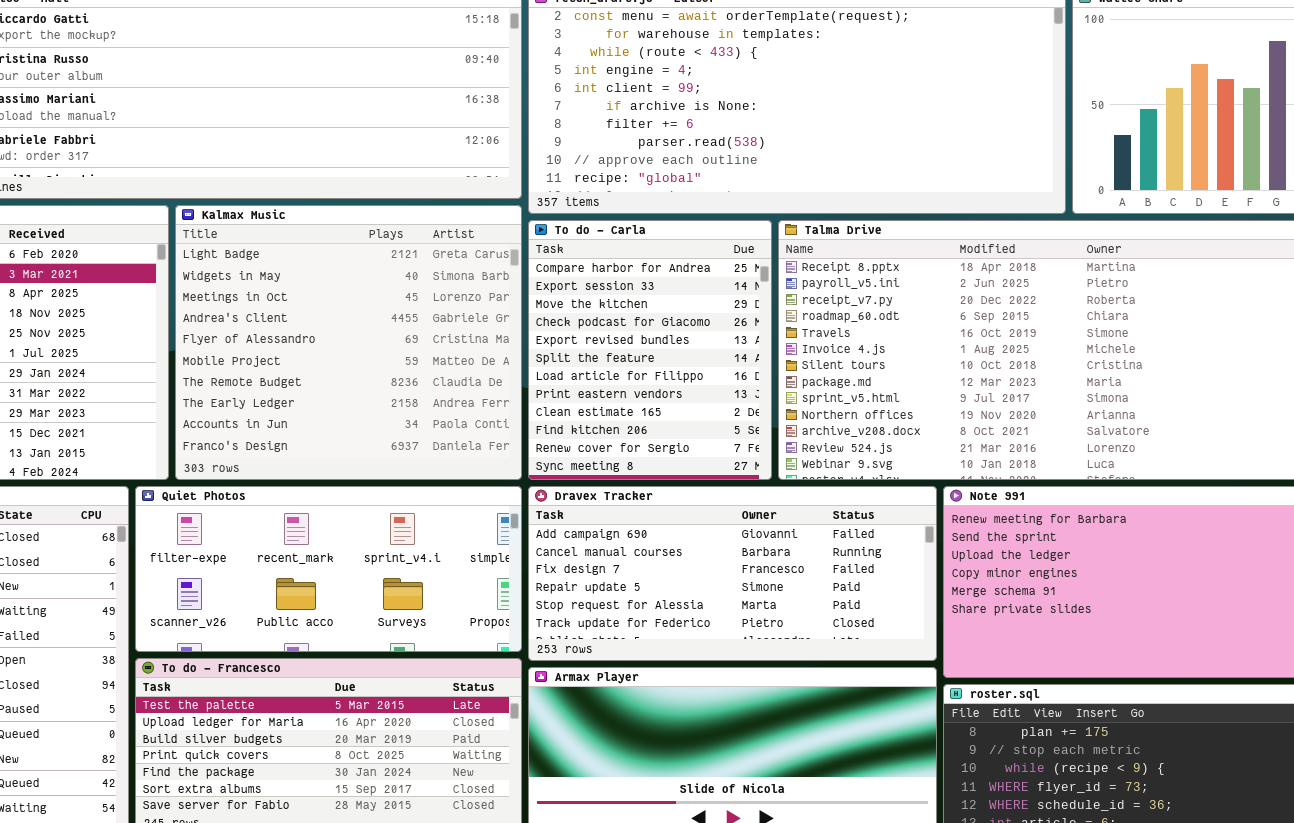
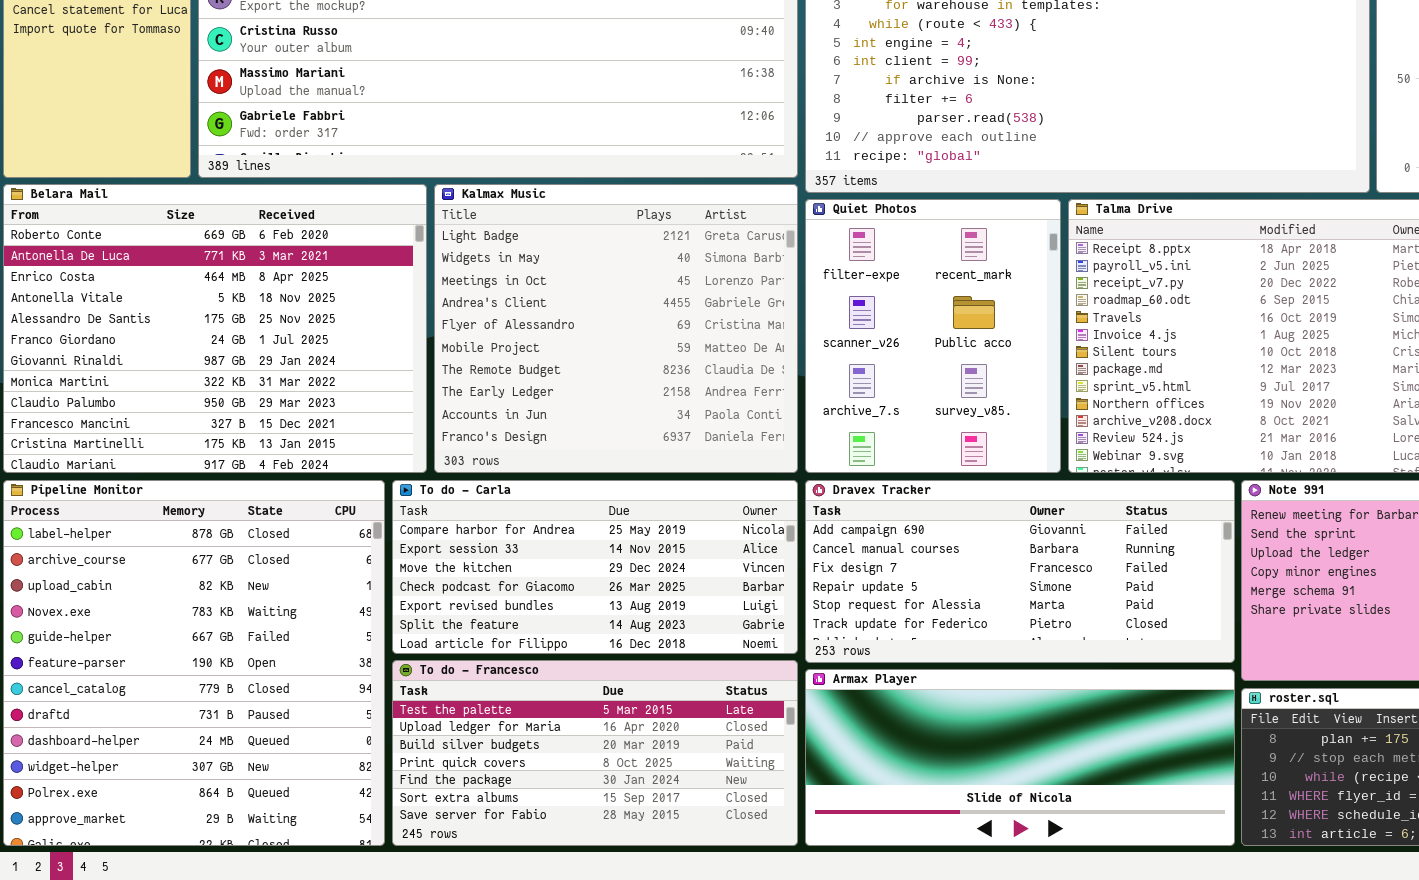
To do - Carla: [528,220,772,480] -> [392,480,798,654], moved, resized
Quiet Photos: [135,486,522,652] -> [805,199,1061,473], moved, resized

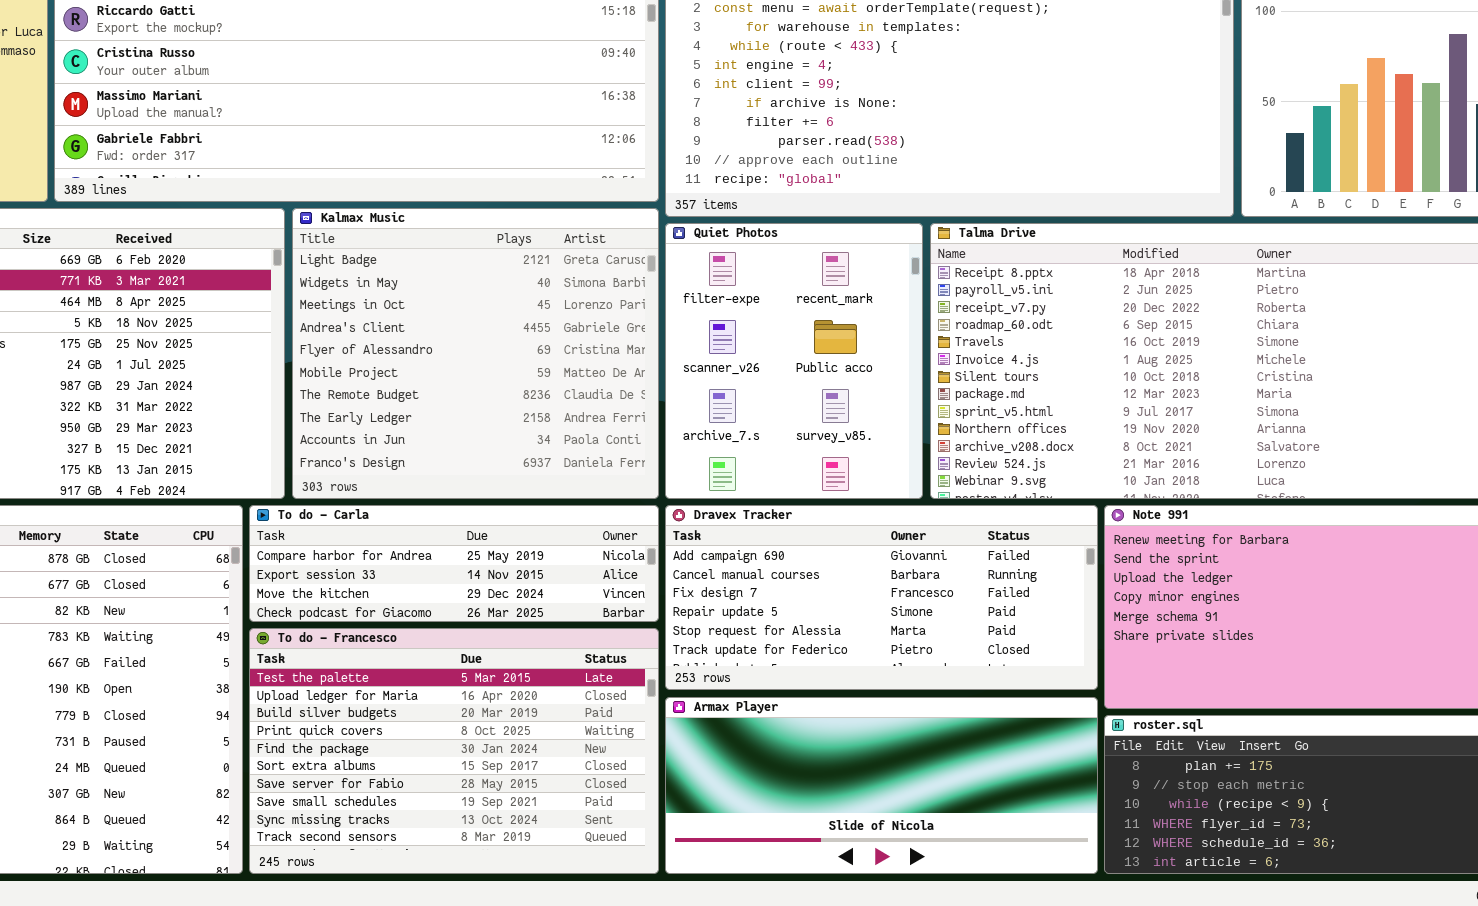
To do - Carla: [392,480,798,654] -> [249,505,659,622], resized
To do - Francesco: [392,660,798,846] -> [249,628,659,874], resized

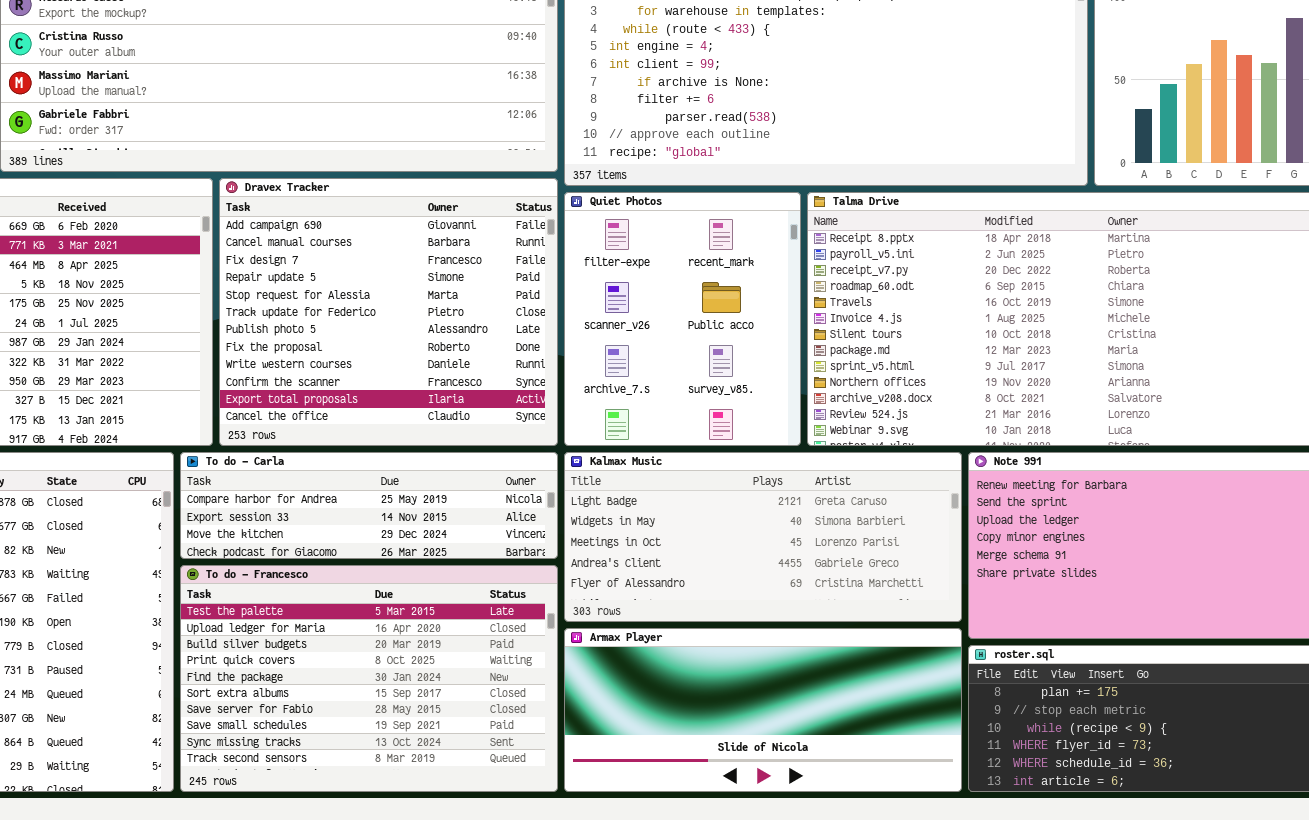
Kalmax Music: [292,208,659,499] -> [564,452,962,622], moved, resized
Dravex Tracker: [665,505,1098,690] -> [219,178,558,446], moved, resized

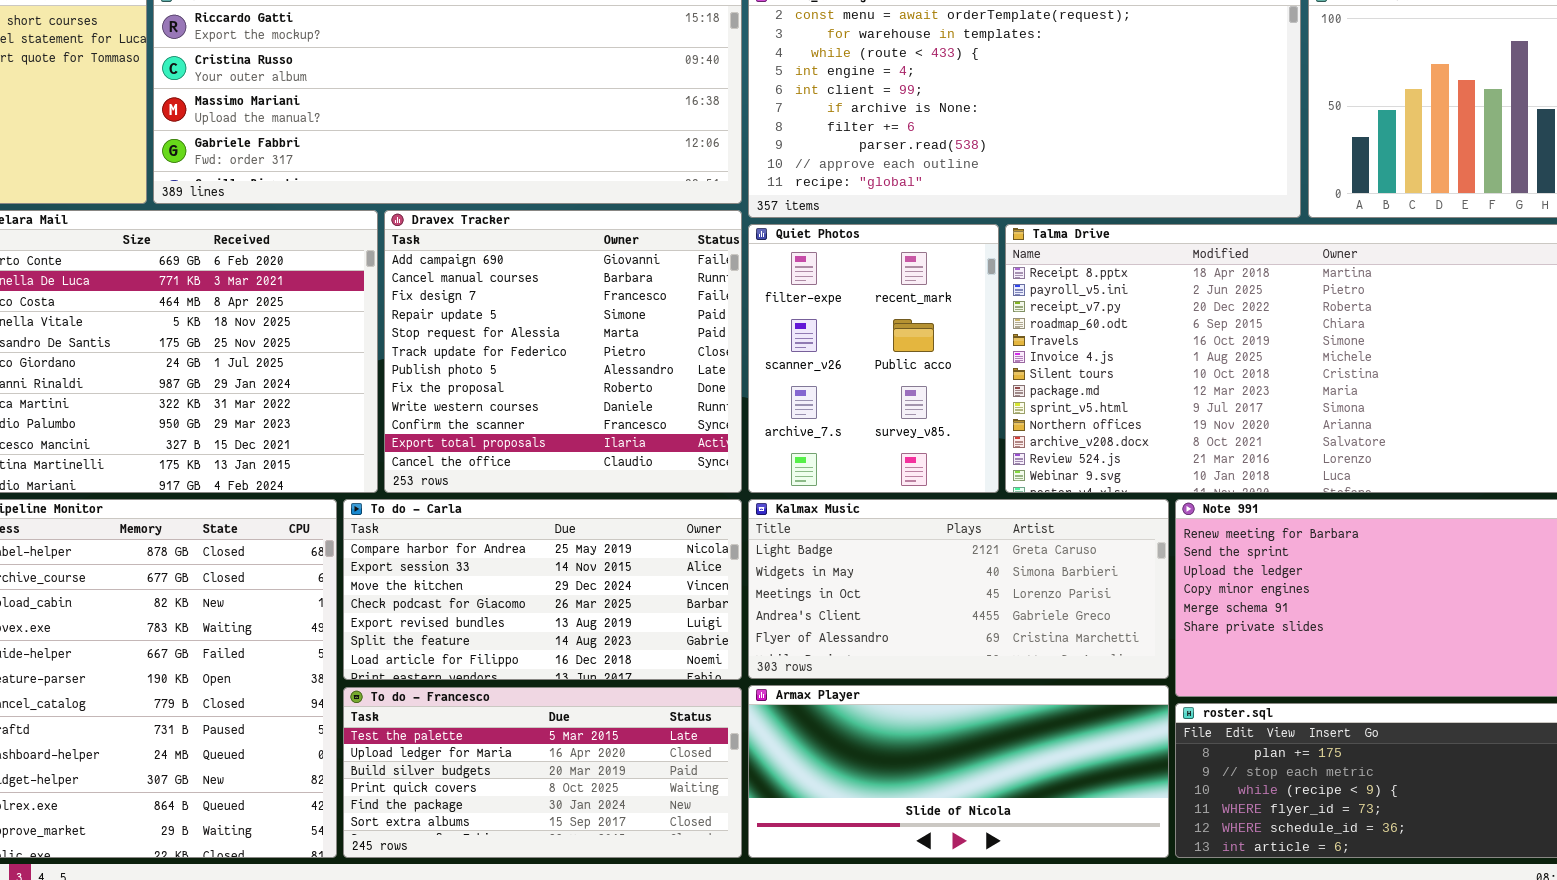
To do - Carla: [180,452,558,559] -> [343,499,742,680], resized
To do - Francesco: [180,565,558,792] -> [343,687,742,858], resized

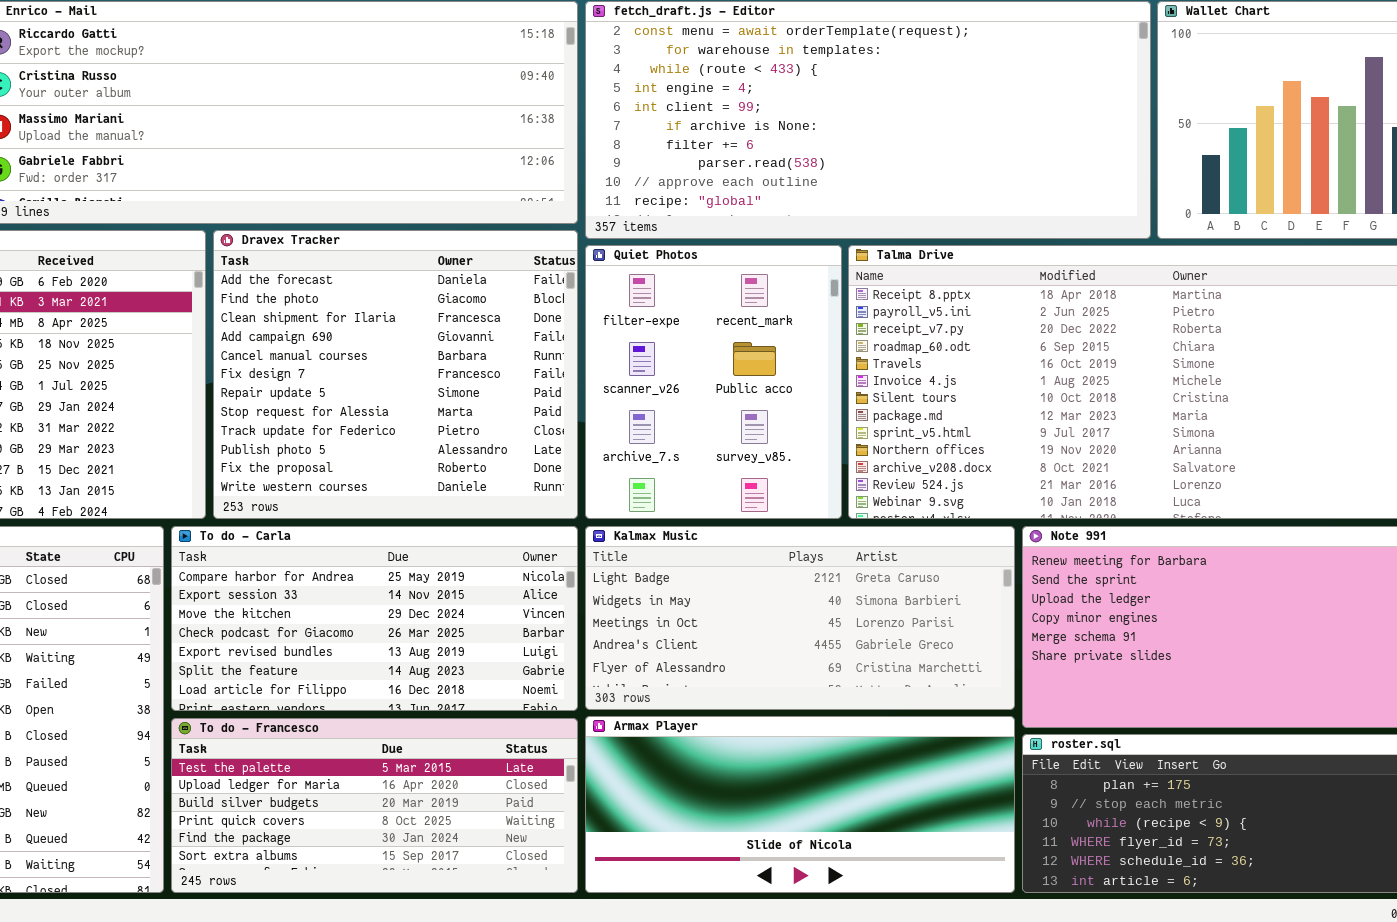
Dravex Tracker: [384,210,742,493] -> [213,230,578,519], scrolled up 3 rows

